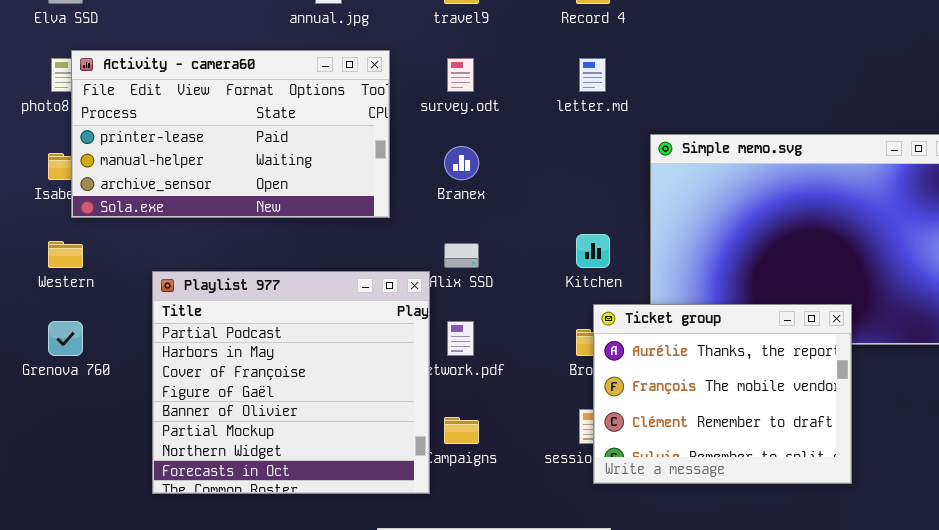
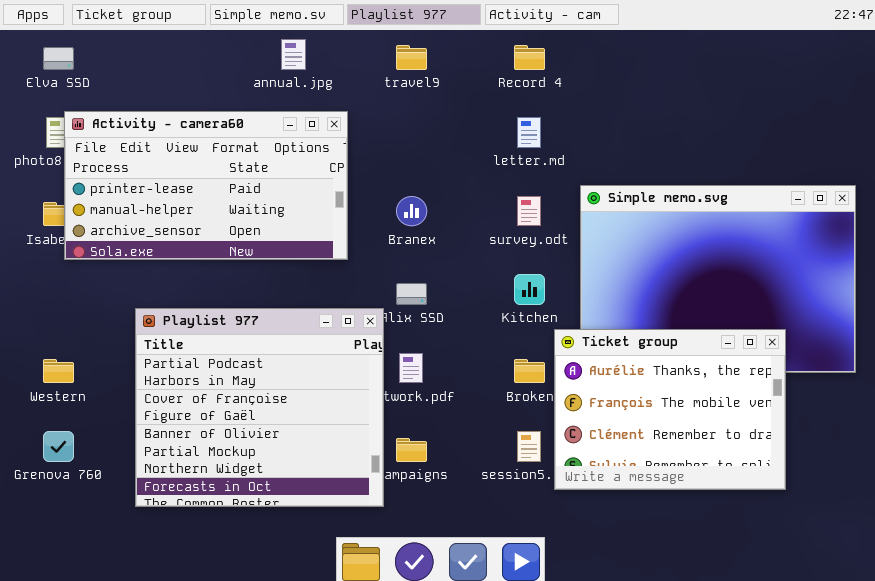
survey.odt: [447,58,474,92] -> [517,196,541,226], moved
Western: [48,241,83,268] -> [43,359,74,383], moved
Ticket group: [593,304,852,484] -> [554,329,786,490], moved
Grenova 760: [48,321,83,356] -> [43,431,74,462], moved

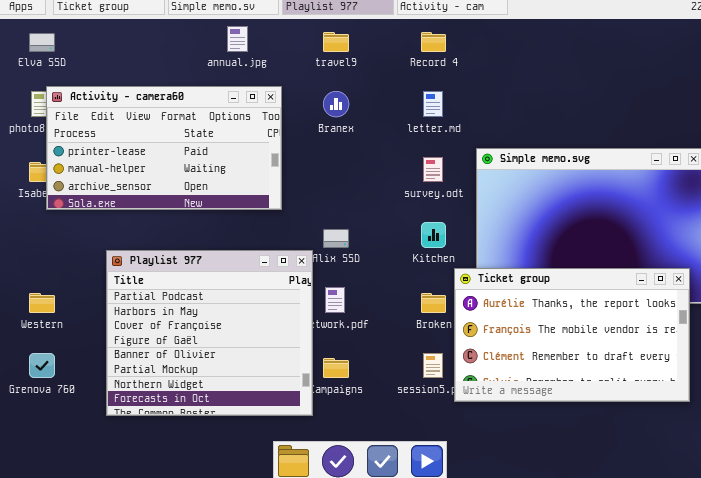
Branex: [396,196,427,226] -> [323,91,349,117], moved
Ticket group: [554,329,786,490] -> [454,268,690,402], resized

